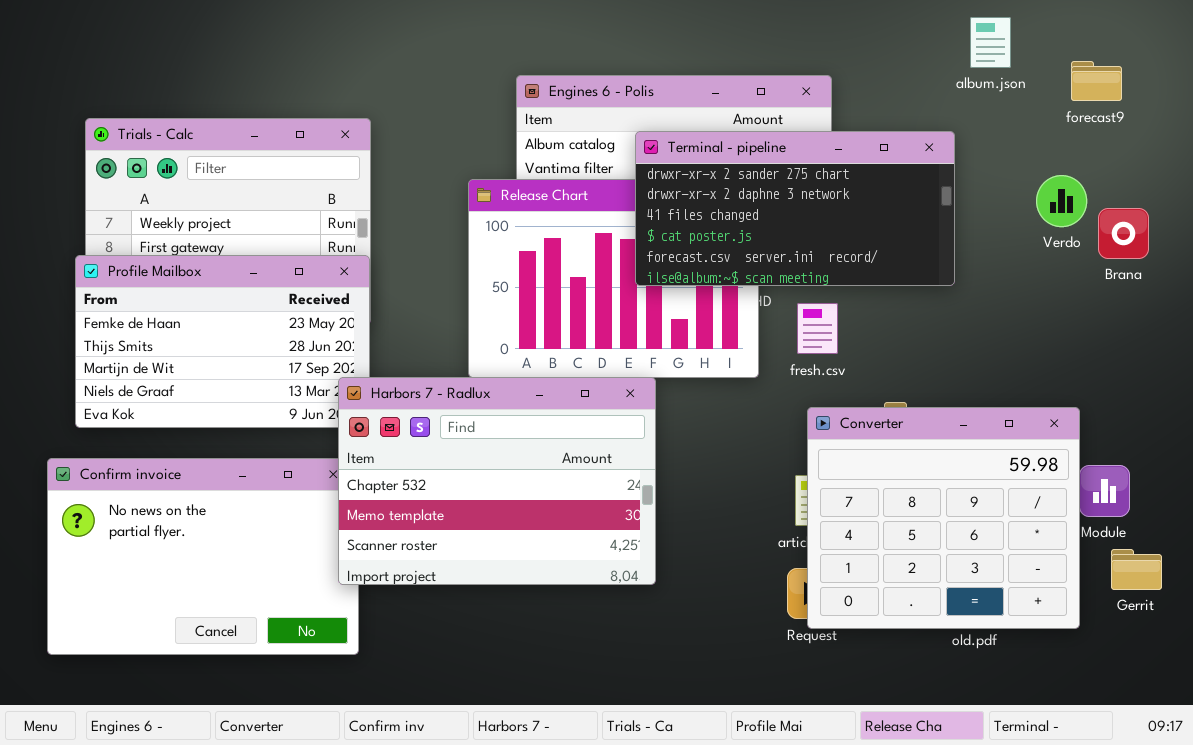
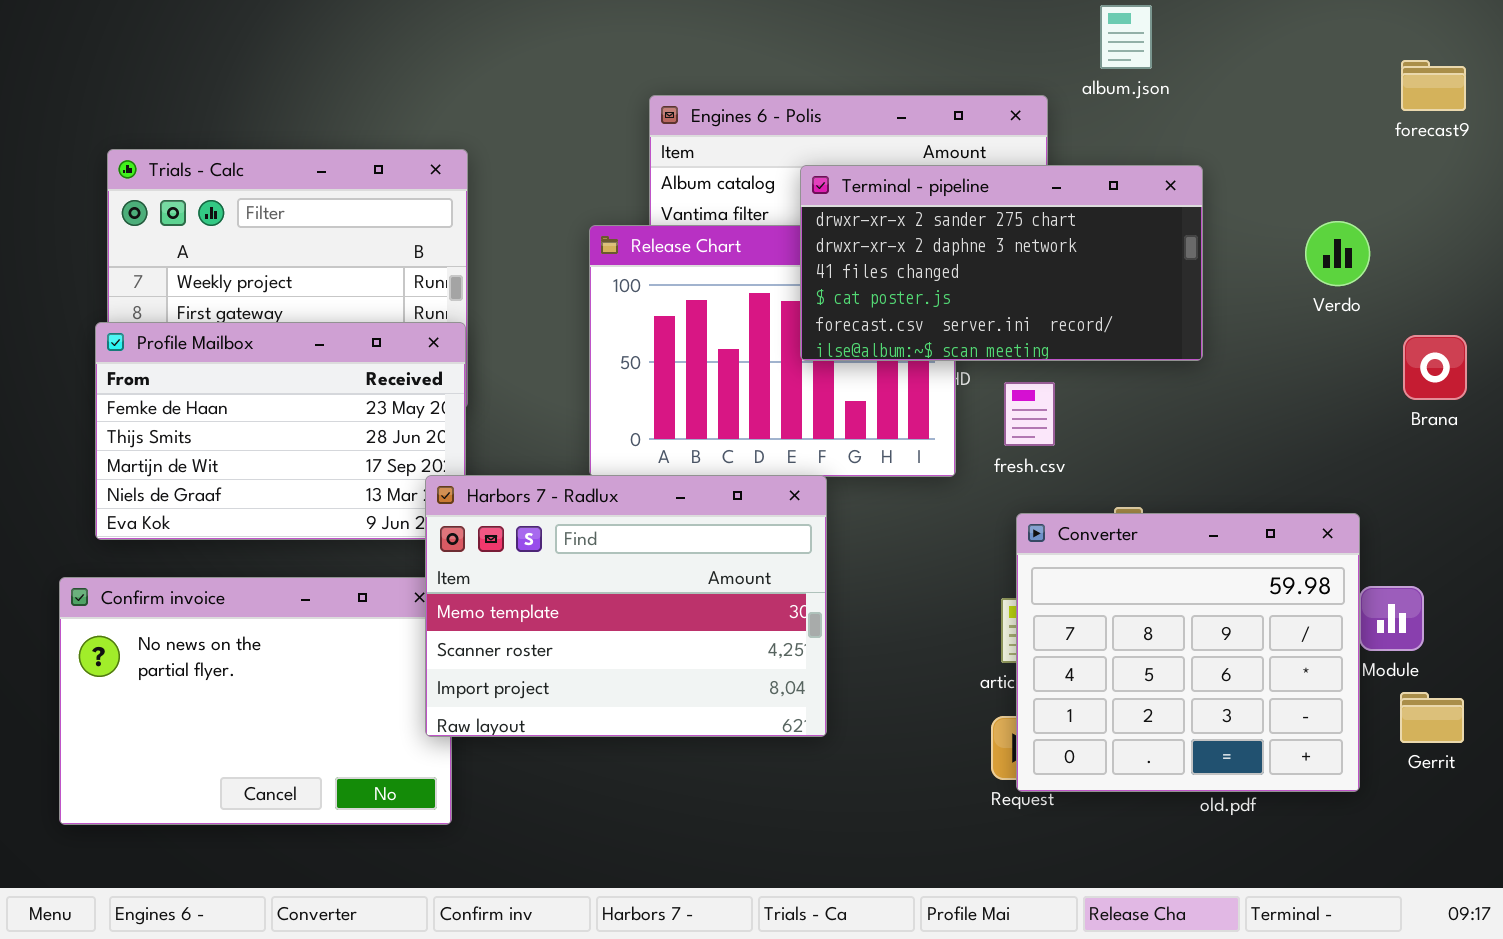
album.json: [970,17,1011,68] -> [1100,5,1152,69], moved
forecast9: [1071,61,1122,101] -> [1401,60,1466,111], moved
Brana: [1098,208,1149,259] -> [1403,335,1467,400], moved
Harbors 7 - Radlux: [338,377,656,585] -> [425,475,827,737], scrolled down 1 row

